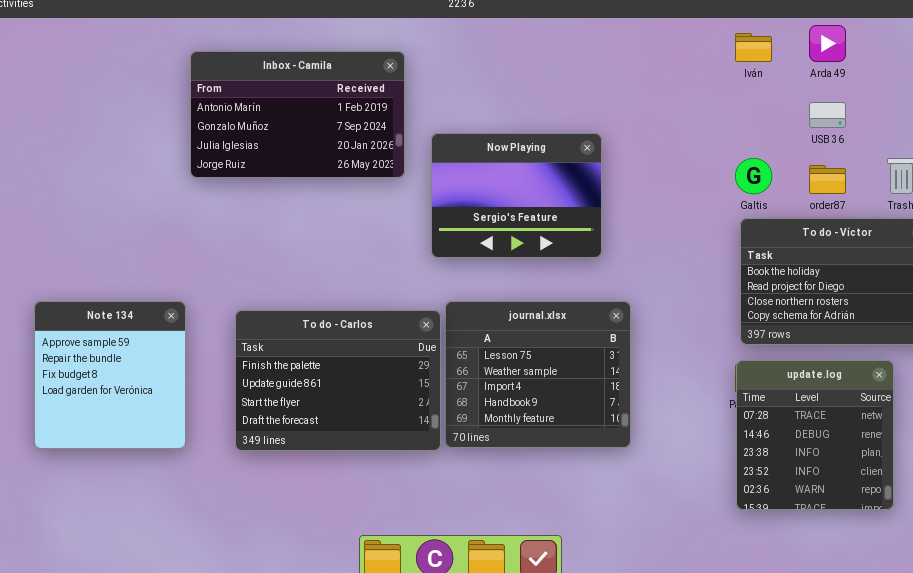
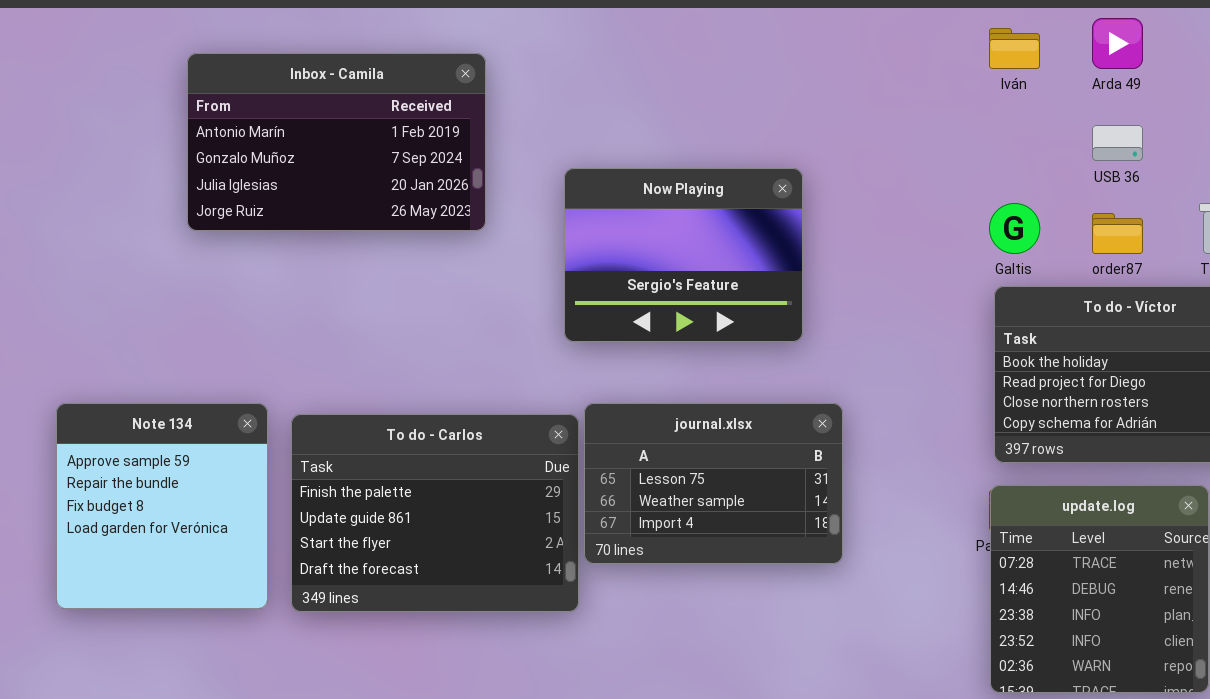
Inbox - Camila: [190,51,405,178] -> [187,53,486,231], moved
Note 134: [34,301,186,449] -> [56,403,268,609], moved
journal.xlsx: [445,301,631,448] -> [584,403,843,564], resized

